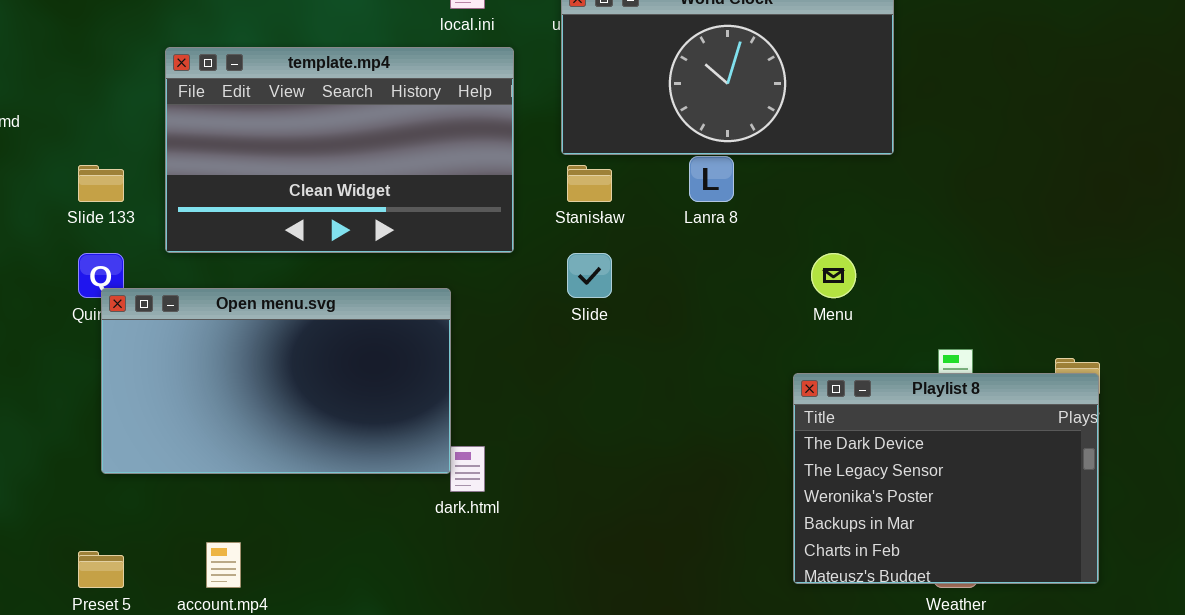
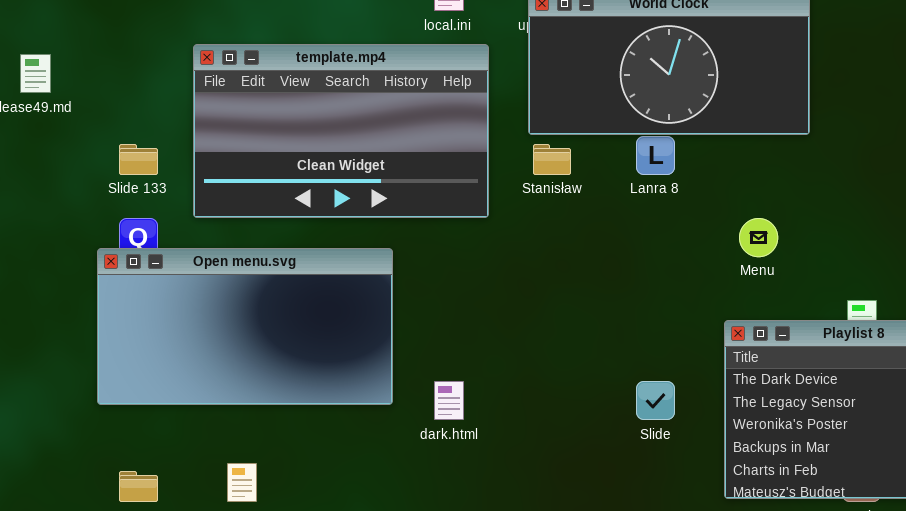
Slide: [567,253,612,298] -> [636,381,675,420], moved
Open menu.svg: [101,288,451,474] -> [97,248,393,405], moved

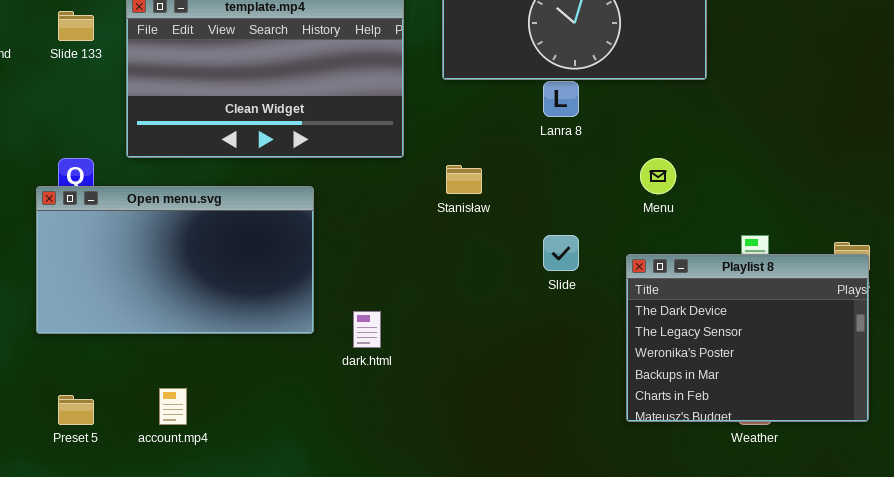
Slide 133: [119,144,158,175] -> [58,11,94,41], moved
Stanisław: [533,144,571,175] -> [446,165,482,194], moved
Slide: [636,381,675,420] -> [543,235,579,271], moved

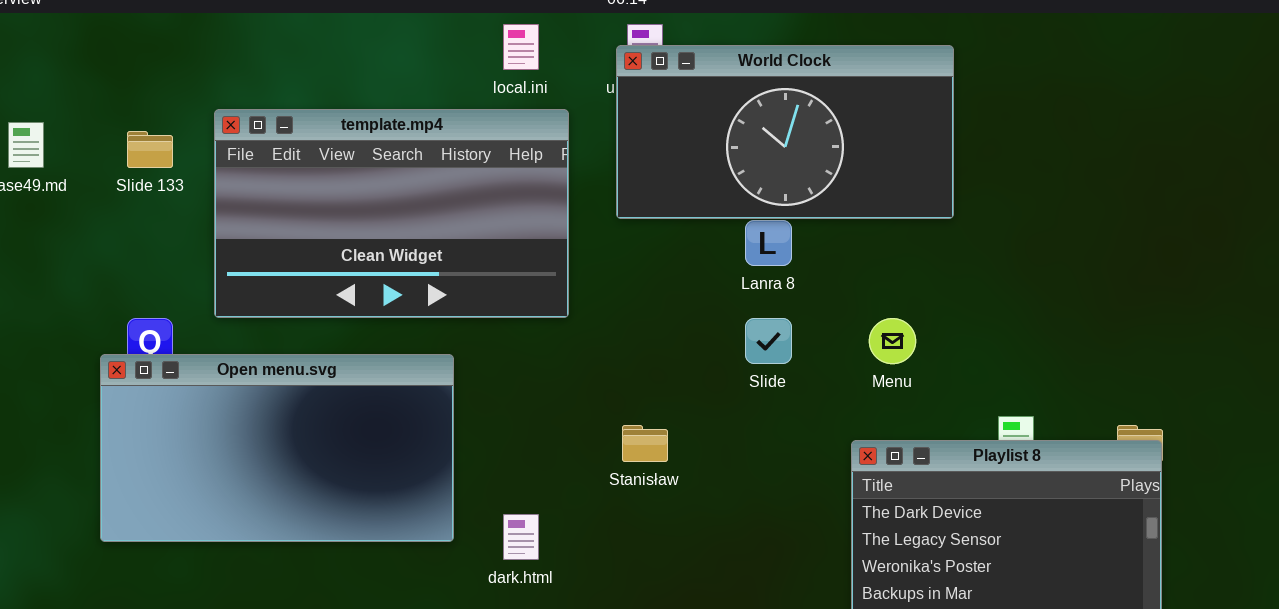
Stanisław: [446,165,482,194] -> [622,425,668,462], moved
Slide: [543,235,579,271] -> [745,318,792,364], moved

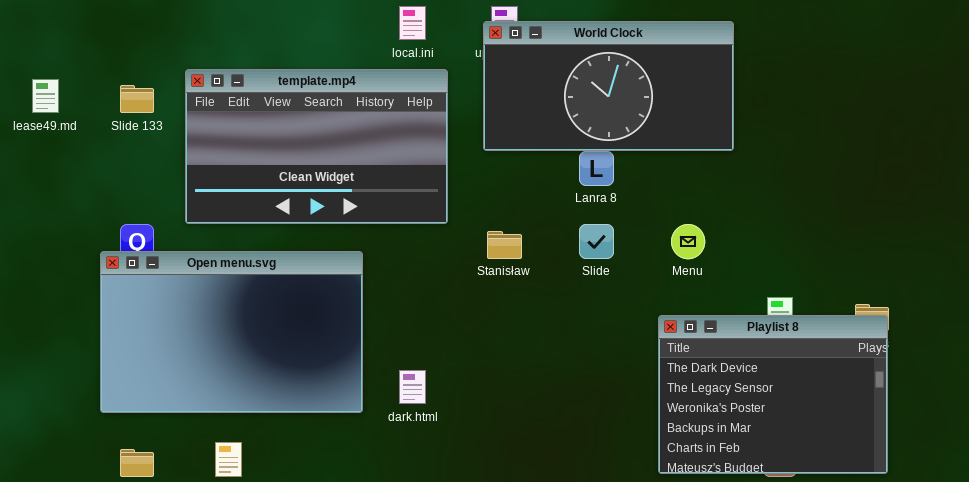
Open menu.svg: [100,354,454,542] -> [100,251,363,413], resized
Stanisław: [622,425,668,462] -> [487,231,522,259], moved

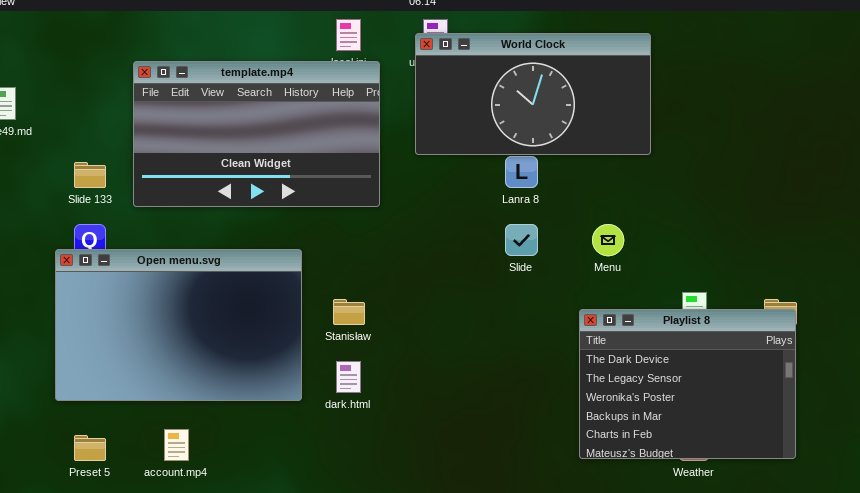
template.mp4: [185,69,448,224] -> [133,61,380,207], moved
Slide 133: [120,85,154,113] -> [74,162,106,188], moved
Stanisław: [487,231,522,259] -> [333,299,365,325], moved

